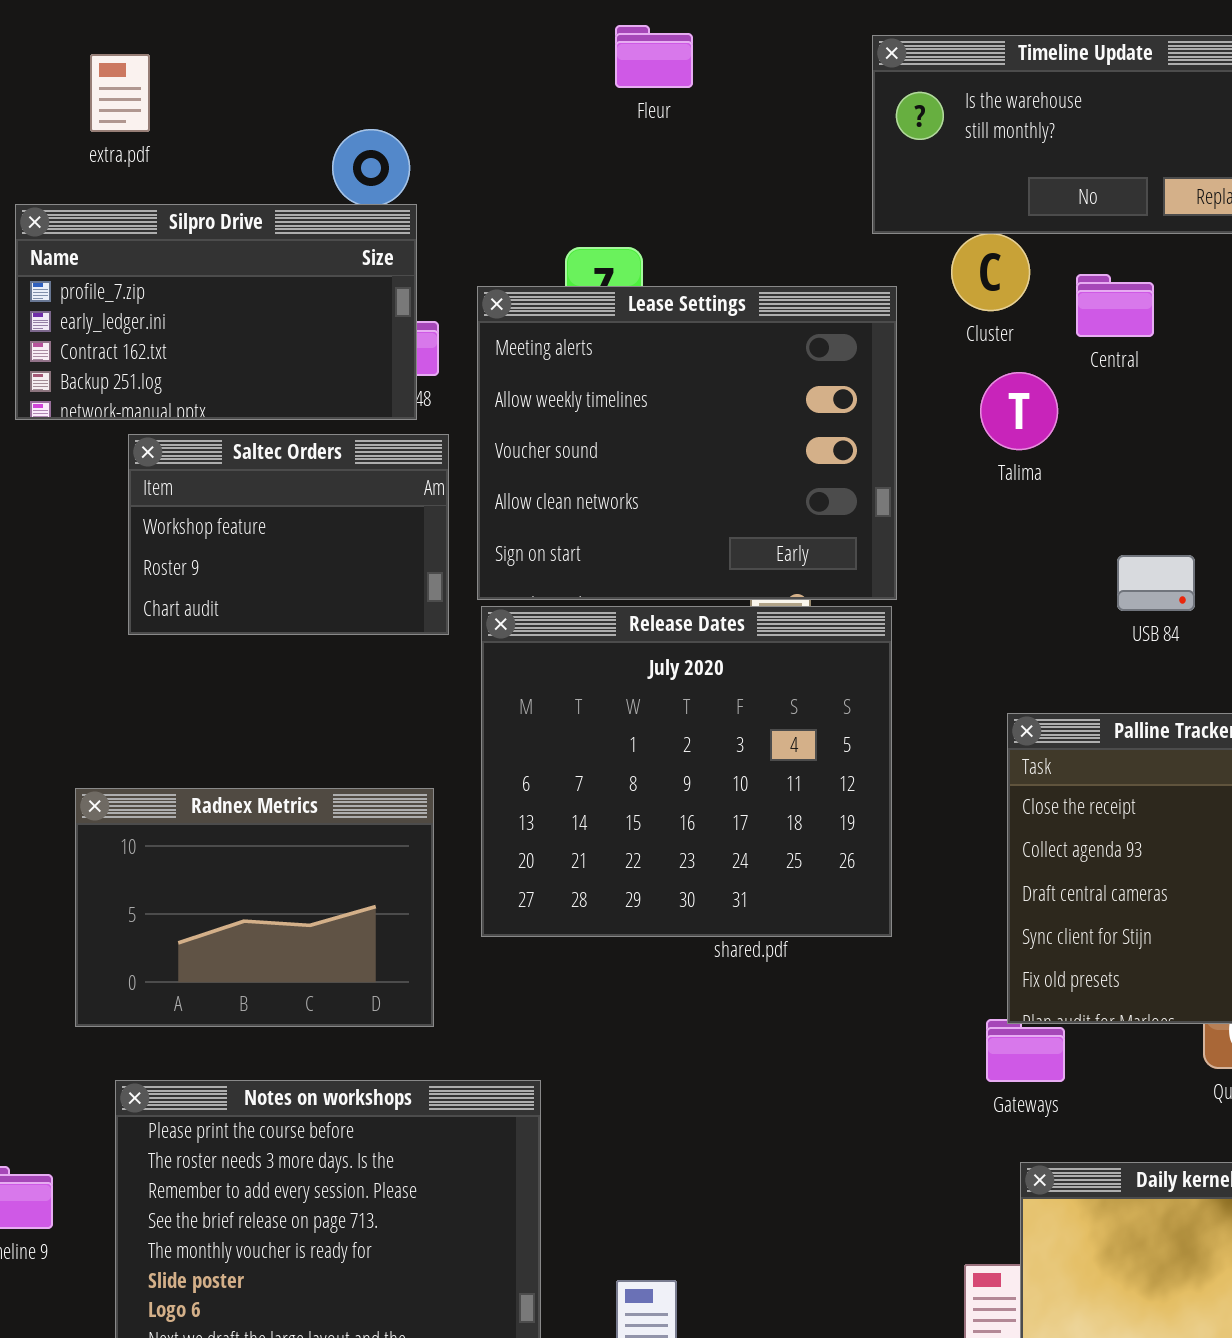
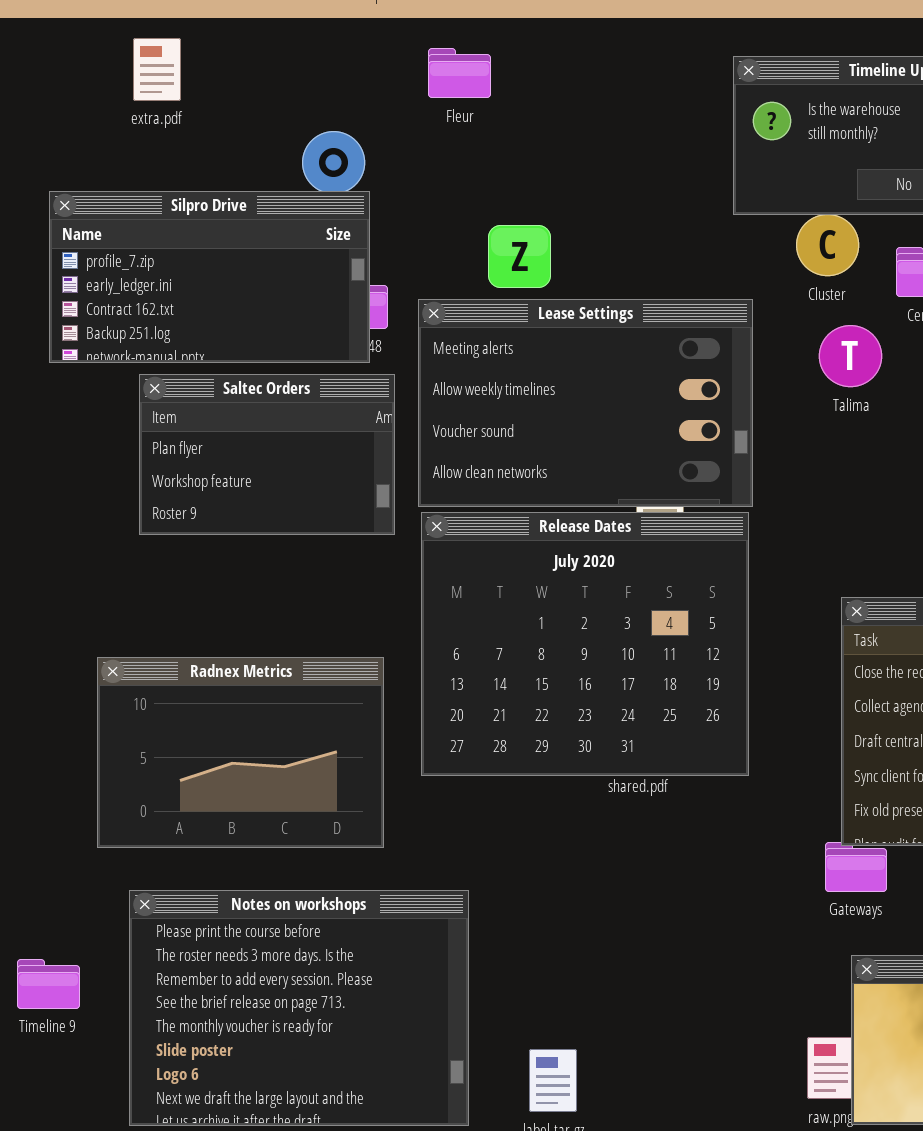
Fleur: [615,25,693,88] -> [428,48,491,98], moved
extra.pdf: [90,54,150,132] -> [133,38,181,101], moved
Lease Settings: [477,286,897,600] -> [418,299,753,507], resized
Saltec Orders: [128,434,449,635] -> [139,374,395,535], scrolled up 1 row

